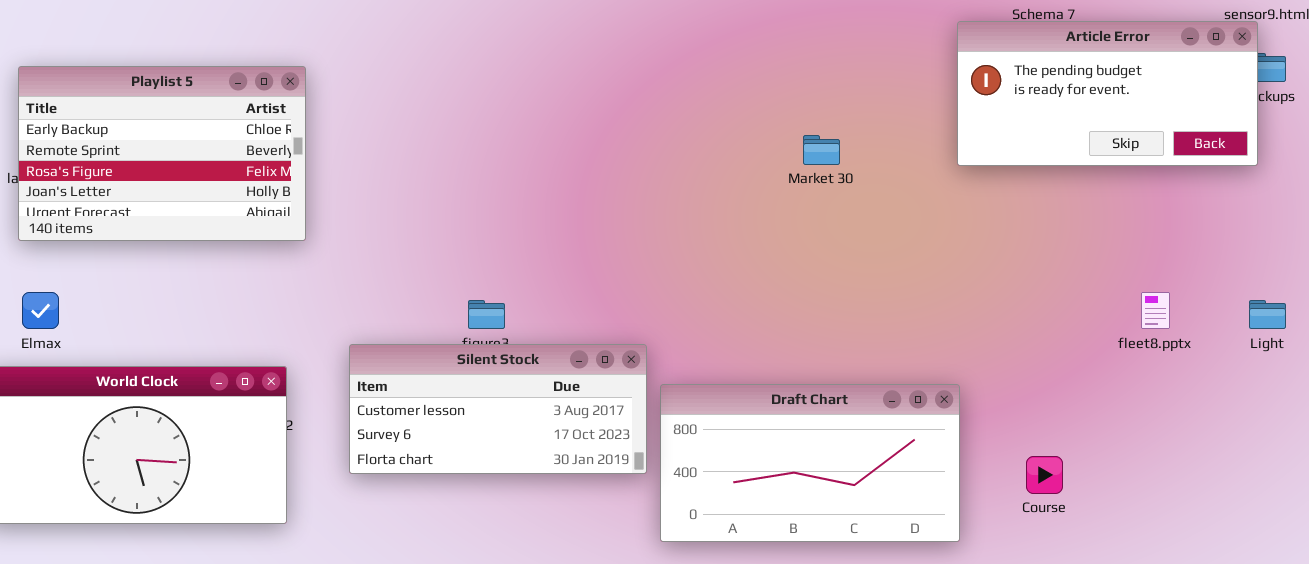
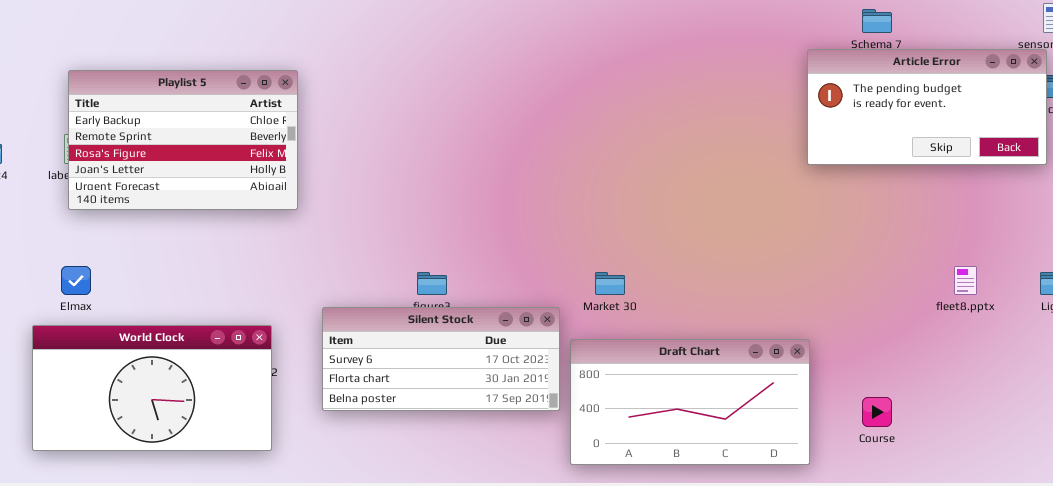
Playlist 5: [18,66,306,241] -> [68,70,298,210], moved
Market 30: [803,135,840,165] -> [595,272,625,295], moved
Silent Stock: [349,344,647,474] -> [322,307,560,411], scrolled down 1 row

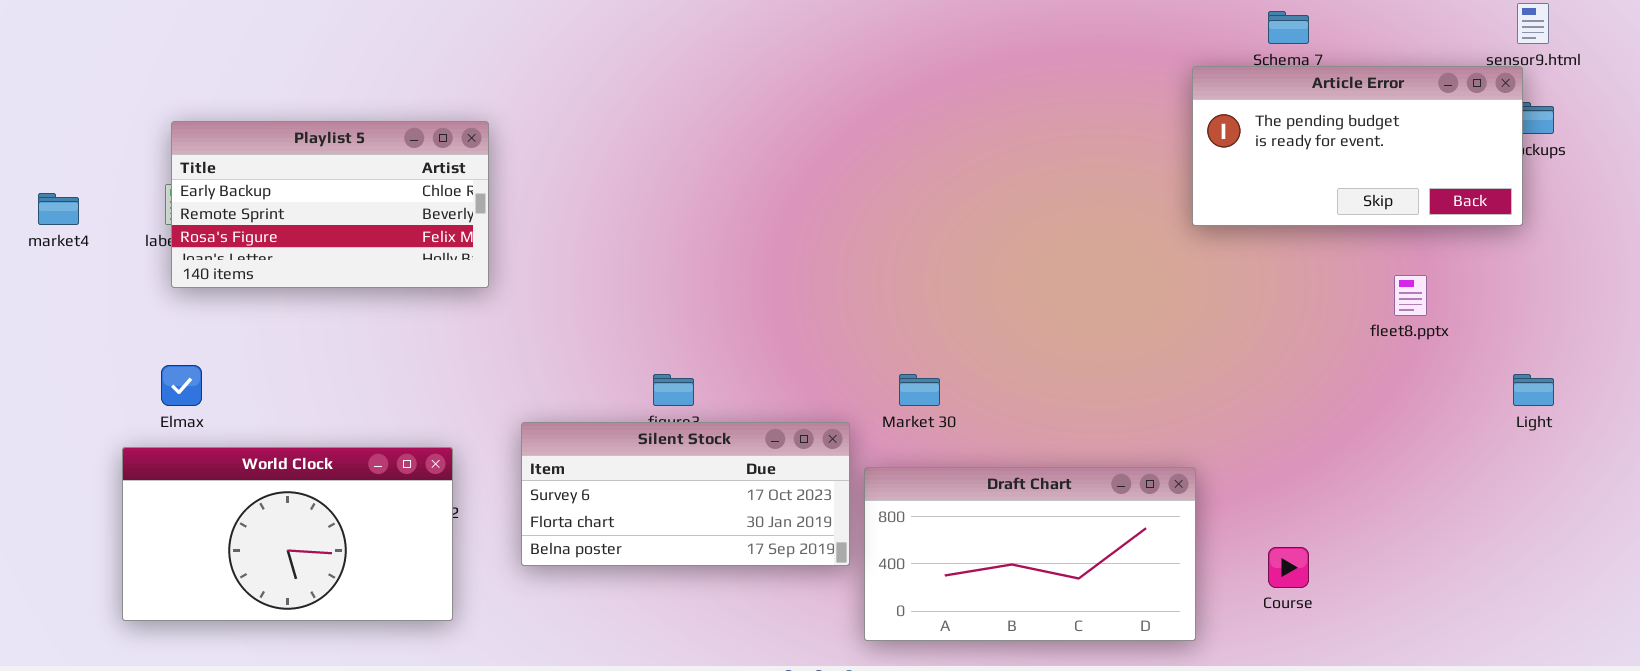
Playlist 5: [68,70,298,210] -> [171,121,489,288], resized
fleet8.pptx: [954,266,977,295] -> [1394,275,1427,316], moved

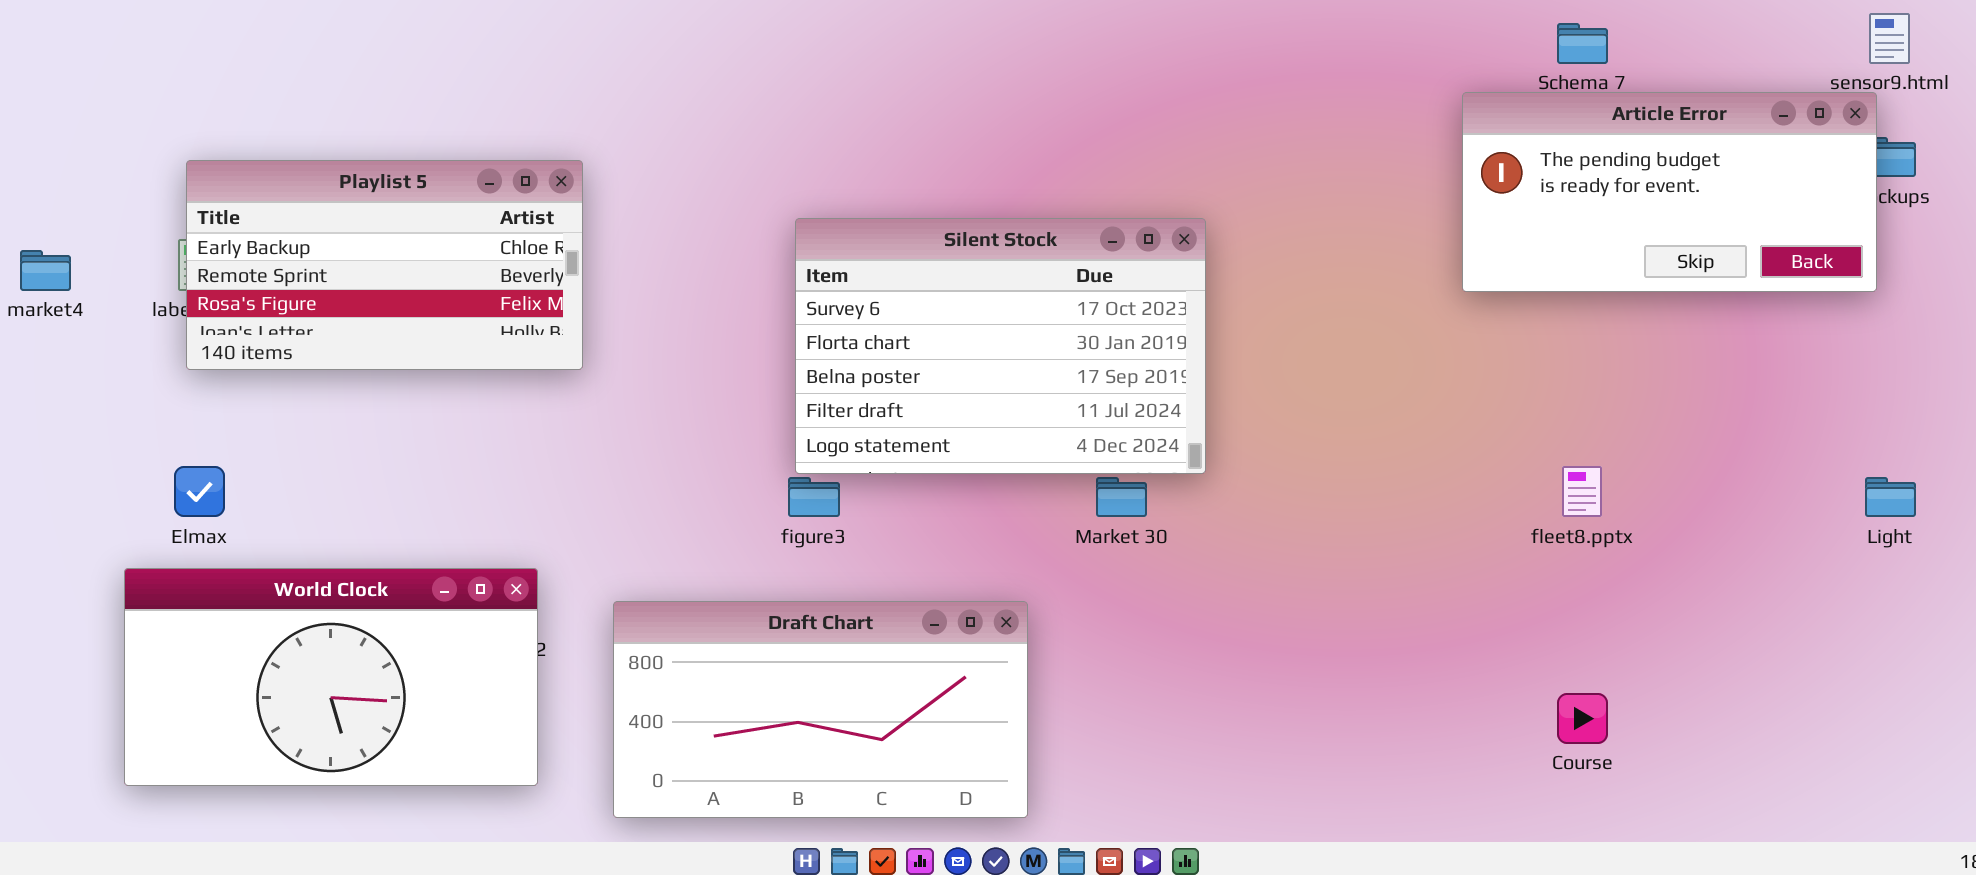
fleet8.pptx: [1394,275,1427,316] -> [1562,466,1602,517], moved
Silent Stock: [521,422,850,566] -> [795,218,1206,474], moved, resized
Draft Chart: [864,467,1196,641] -> [613,601,1028,818], moved

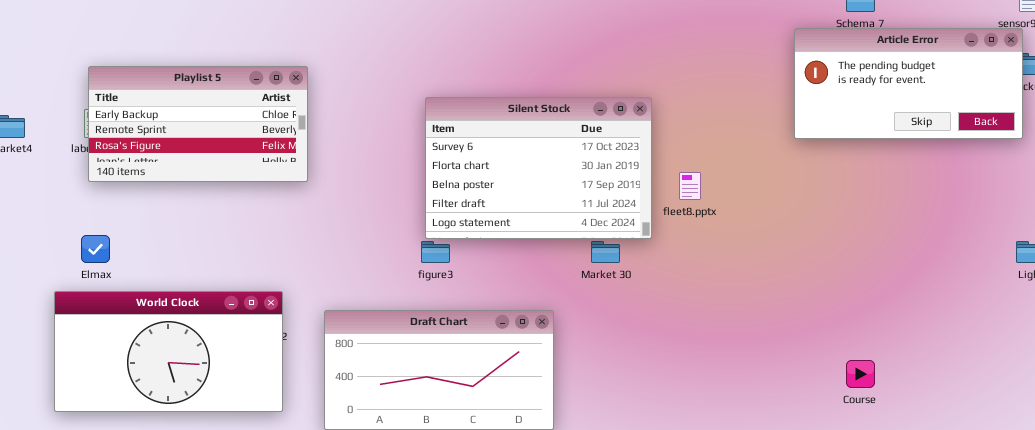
fleet8.pptx: [1562,466,1602,517] -> [679,172,701,200], moved

